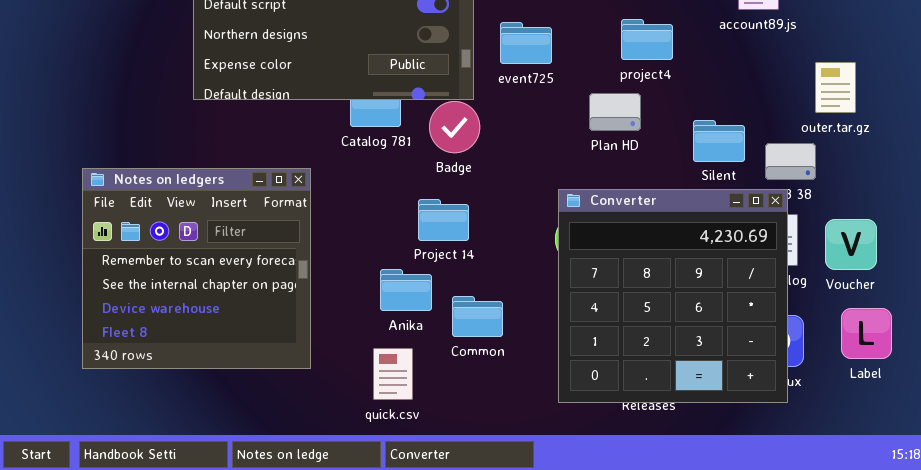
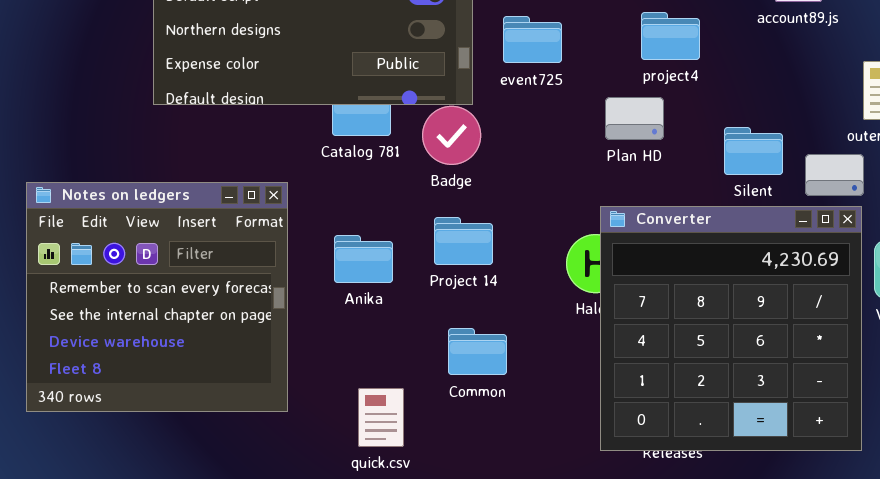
Converter: [558,189,788,403] -> [600,206,862,451], moved
Project 14: [418,199,469,241] -> [434,217,493,265], moved
Anika: [380,269,432,311] -> [334,235,393,283], moved

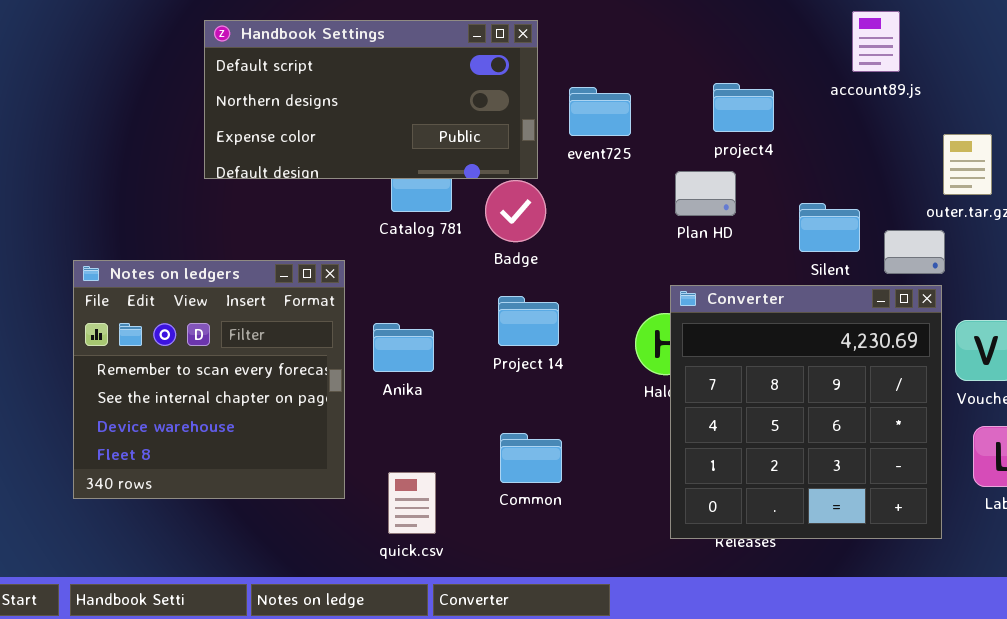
Anika: [334,235,393,283] -> [373,323,434,372], moved
Common: [448,328,507,375] -> [500,433,562,483], moved
quick.csv: [358,388,404,447] -> [388,472,436,534], moved

